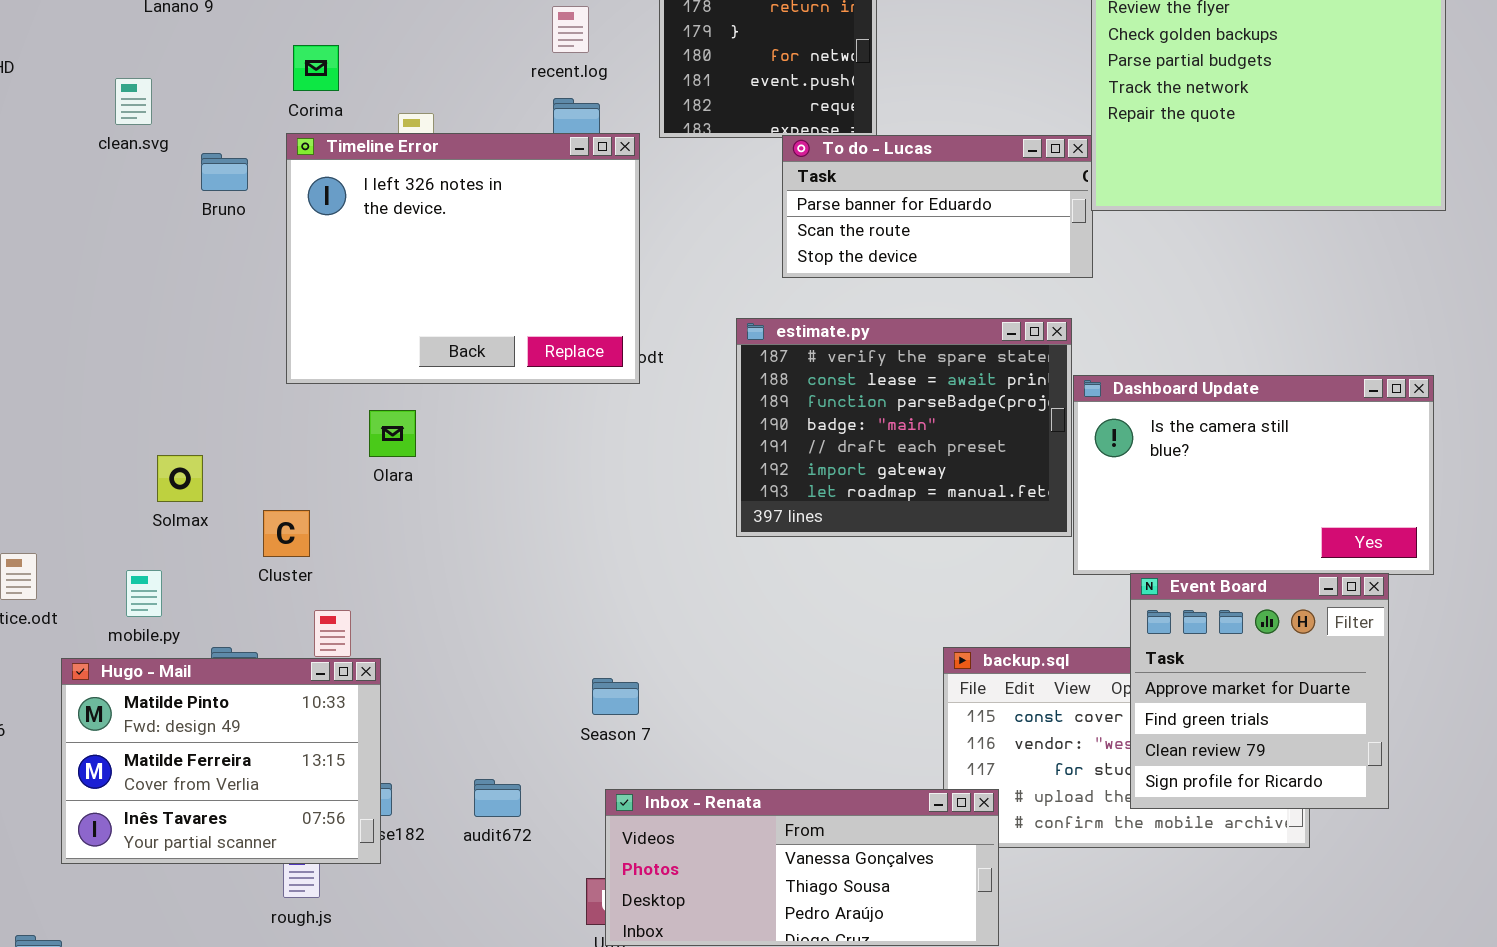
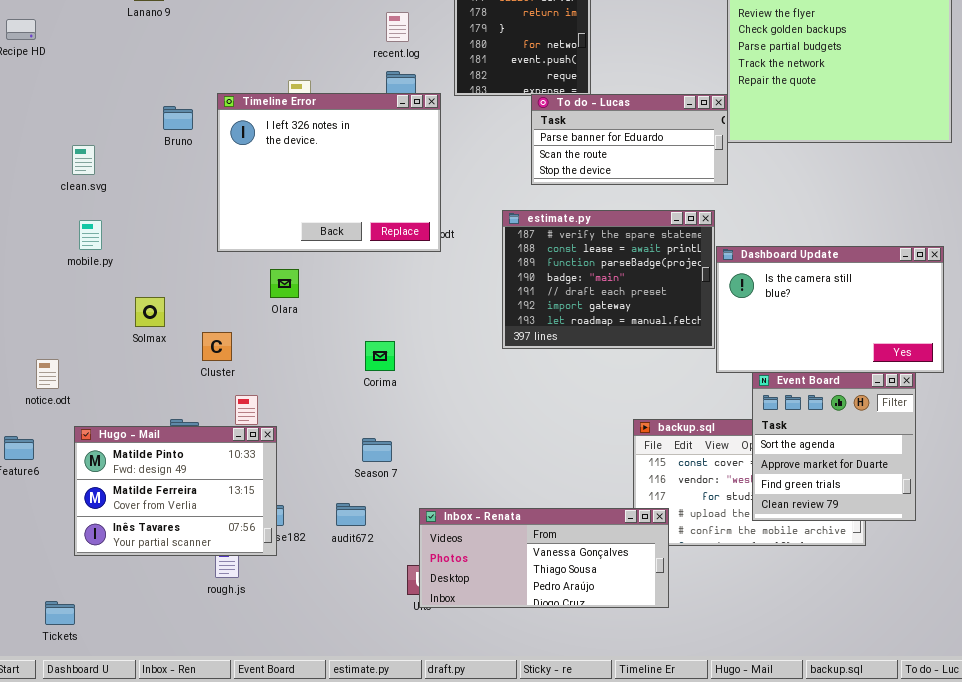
Corima: [293,45,339,91] -> [365,341,395,371], moved
clean.svg: [115,78,152,125] -> [72,145,95,175], moved
mobile.py: [126,570,162,617] -> [79,220,102,250], moved
Event Board: [1130,573,1389,809] -> [752,372,916,521], scrolled up 1 row
Season 7: [592,678,639,715] -> [362,438,392,462], moved

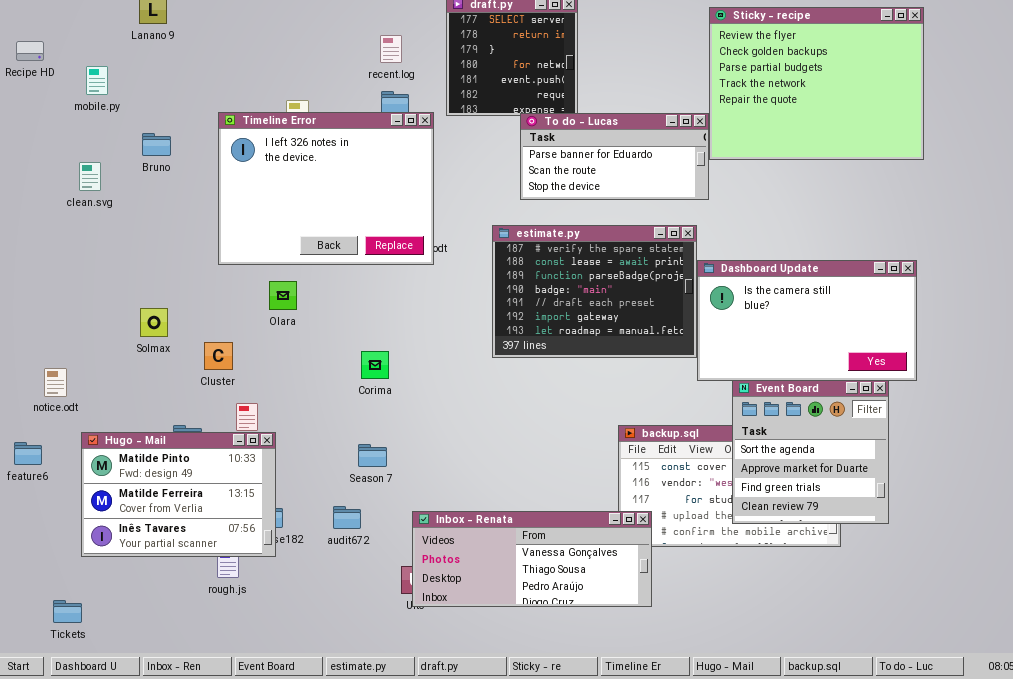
Bruno: [163,106,193,130] -> [142,133,171,156], moved
mobile.py: [79,220,102,250] -> [86,66,108,95], moved

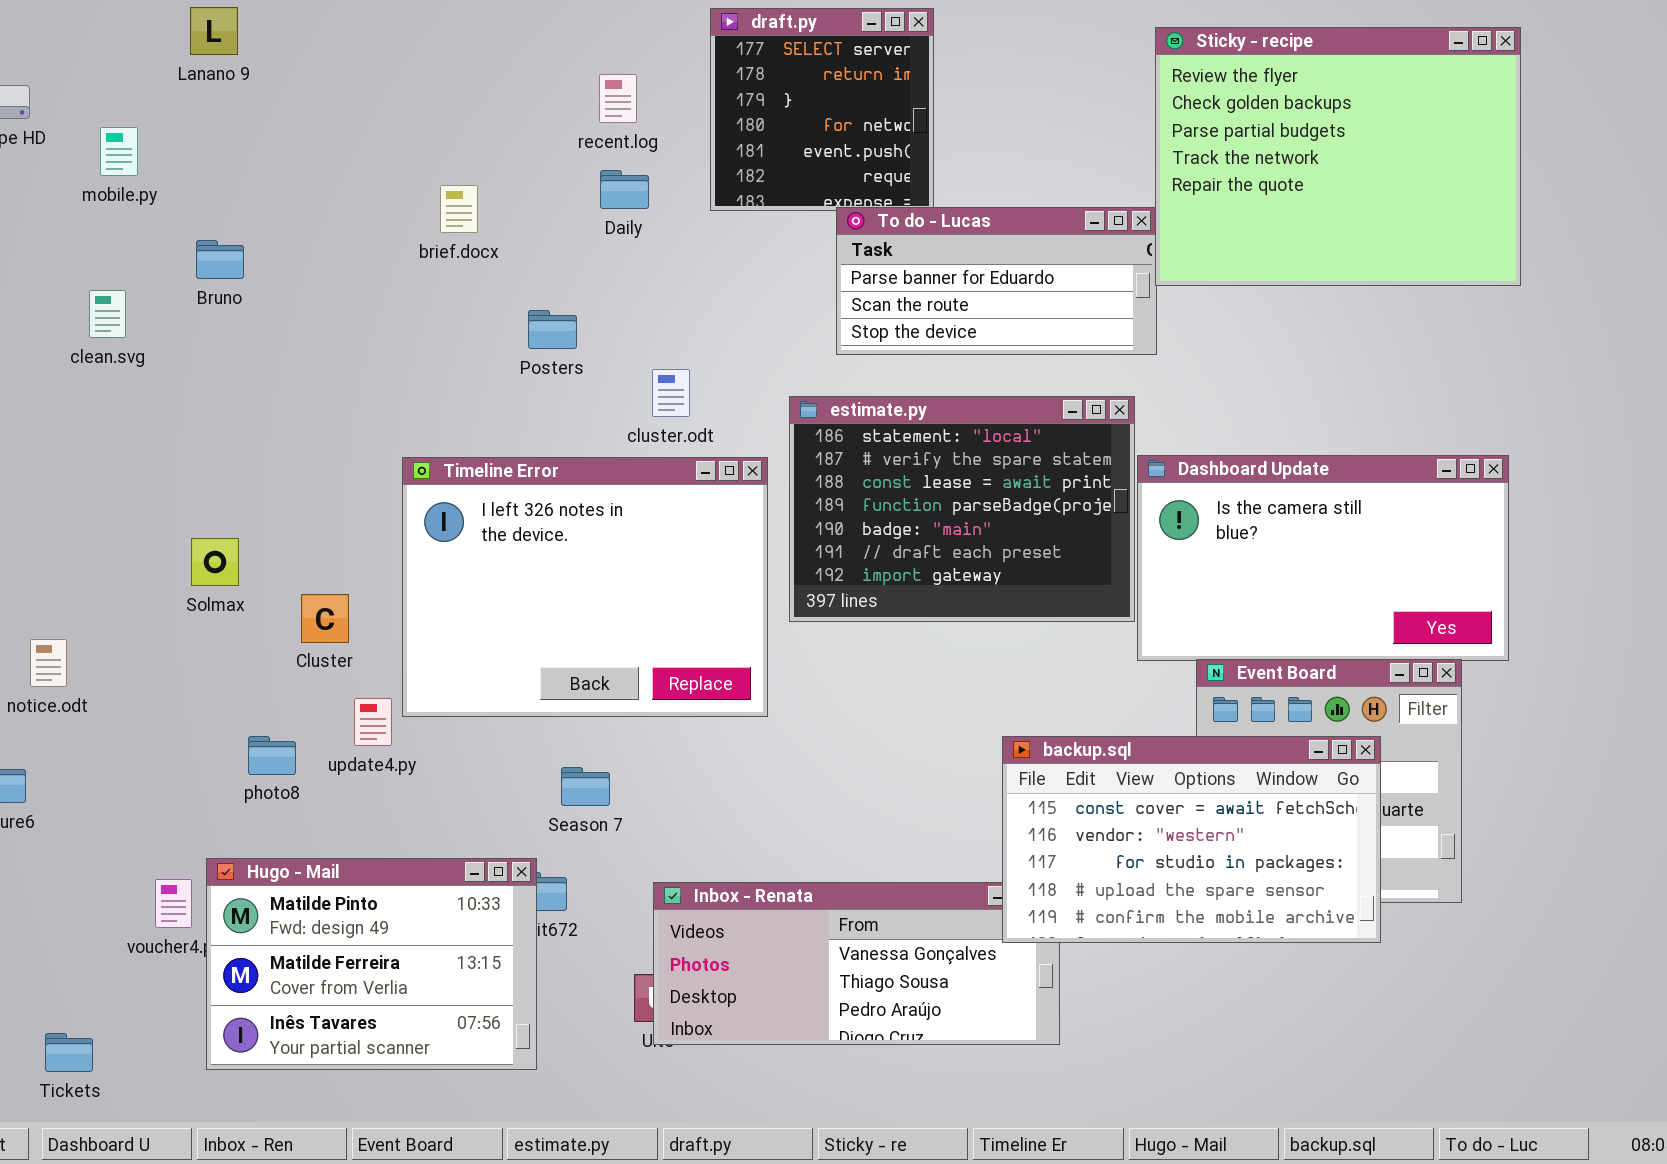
Timeline Error: [218,112,434,265] -> [402,457,768,717], moved
estimate.py: [492,225,697,358] -> [789,396,1135,622], scrolled up 1 row
backup.sql: [618,425,841,547] -> [1002,736,1381,943], raised
Hugo - Mail: [81,432,276,557] -> [206,858,537,1070], moved

